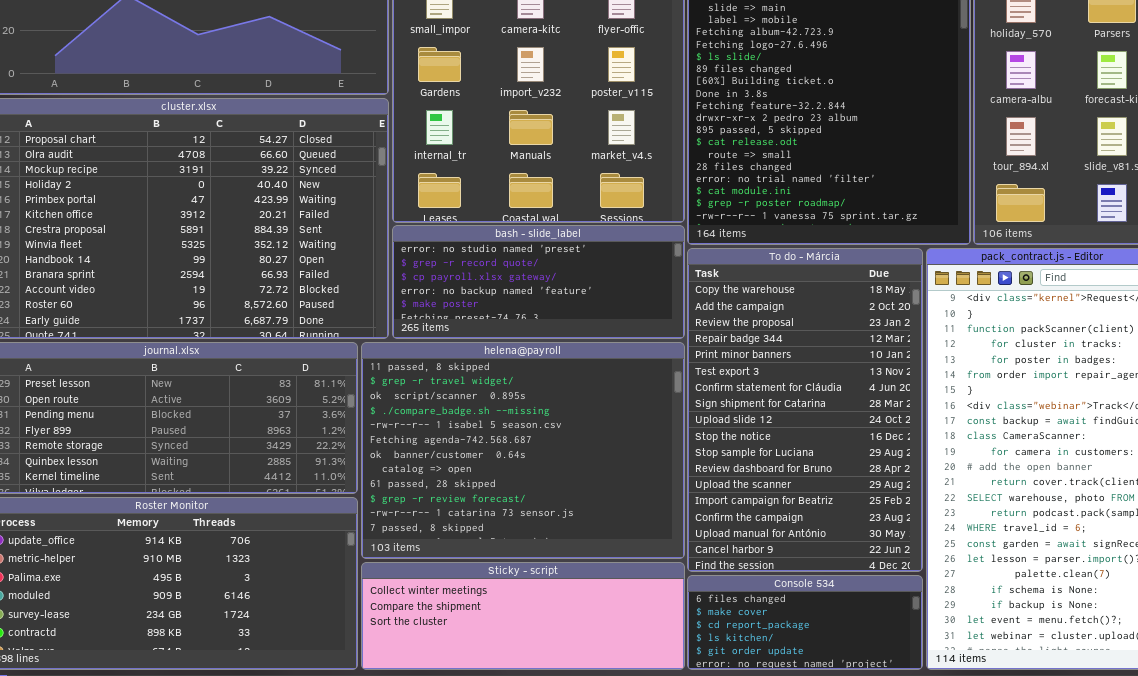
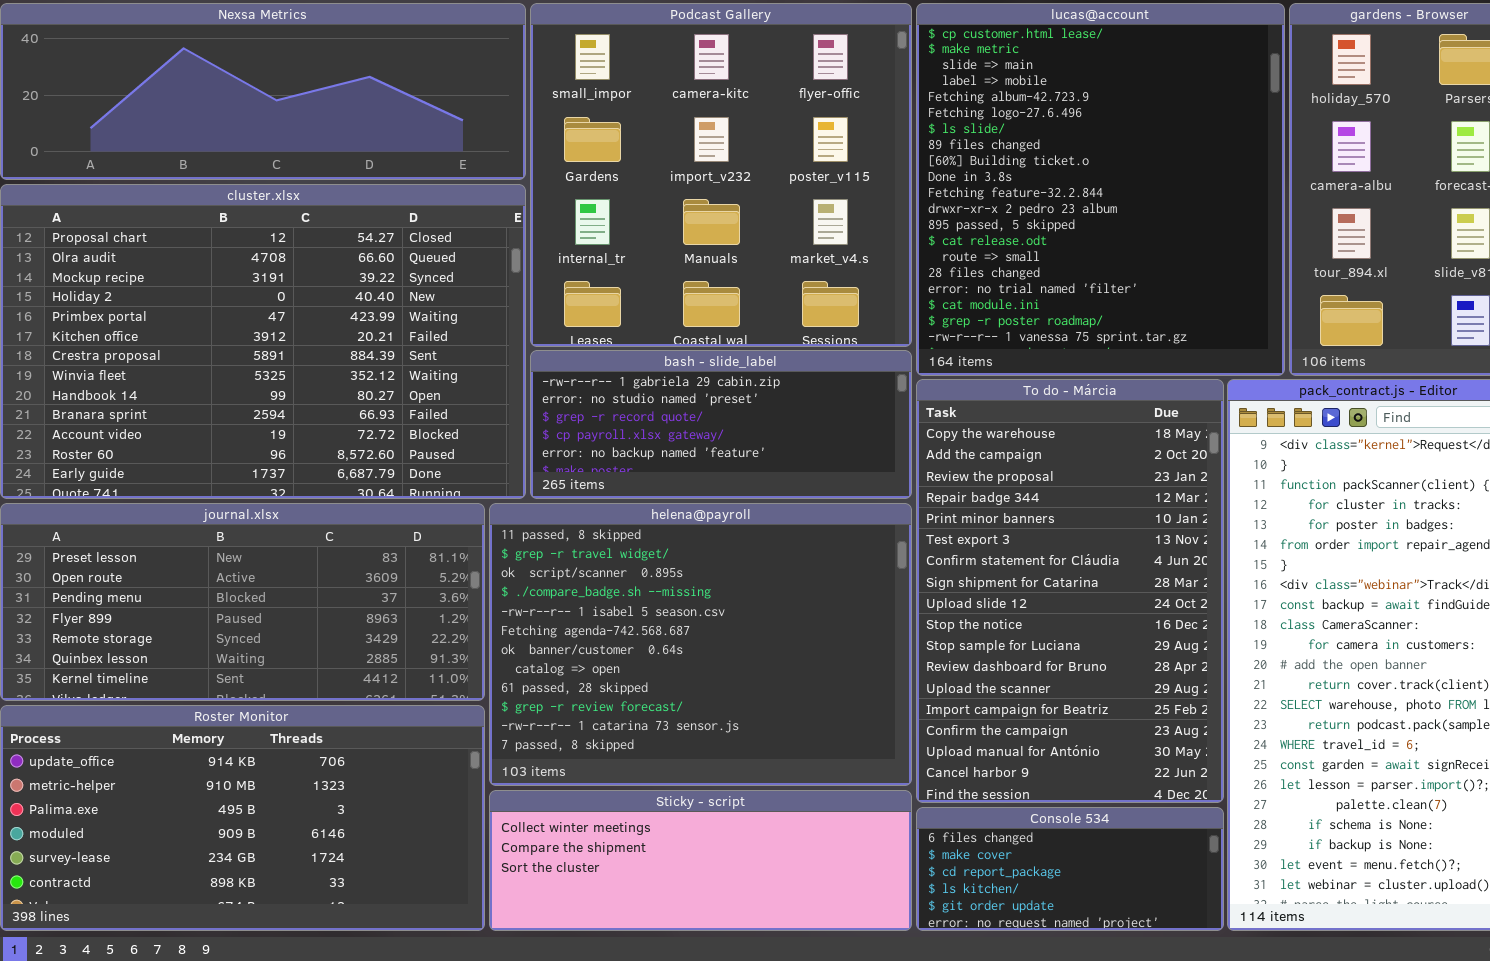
bash - slide_label: [392,225,685,339] -> [530,350,912,499], scrolled up 1 row

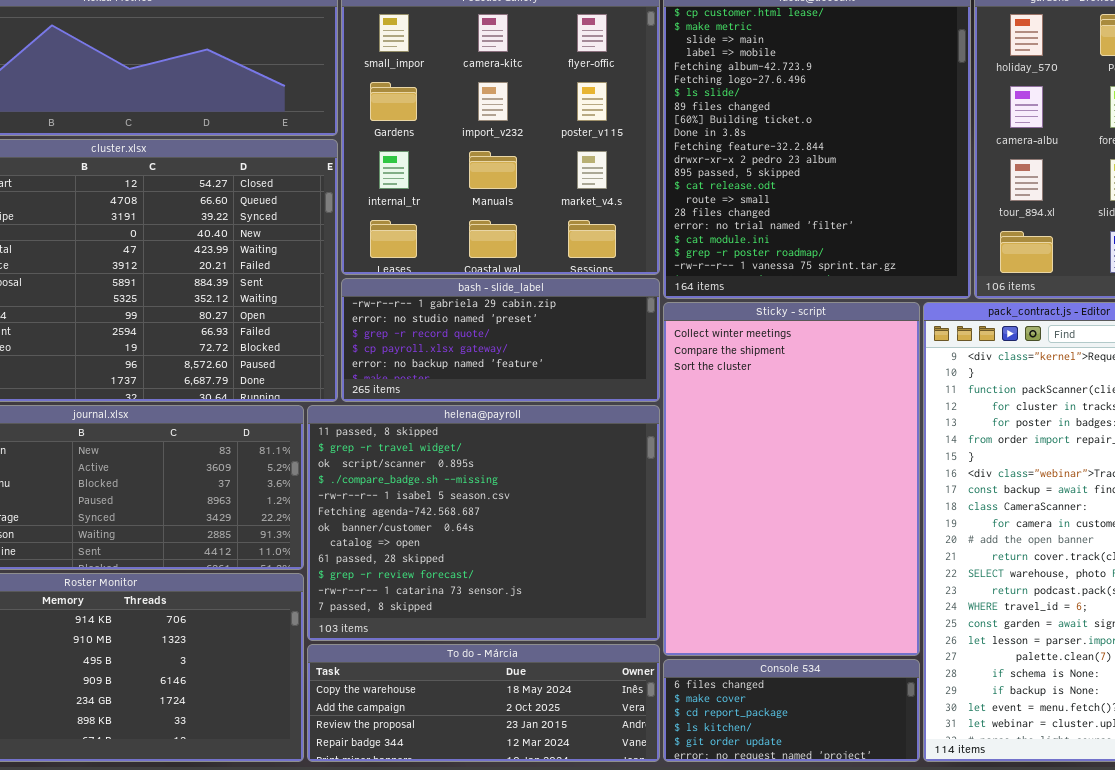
To do - Márcia: [916,379,1224,803] -> [307,644,660,762], moved, resized
Sticky - script: [489,790,912,931] -> [663,302,920,656], moved, resized

